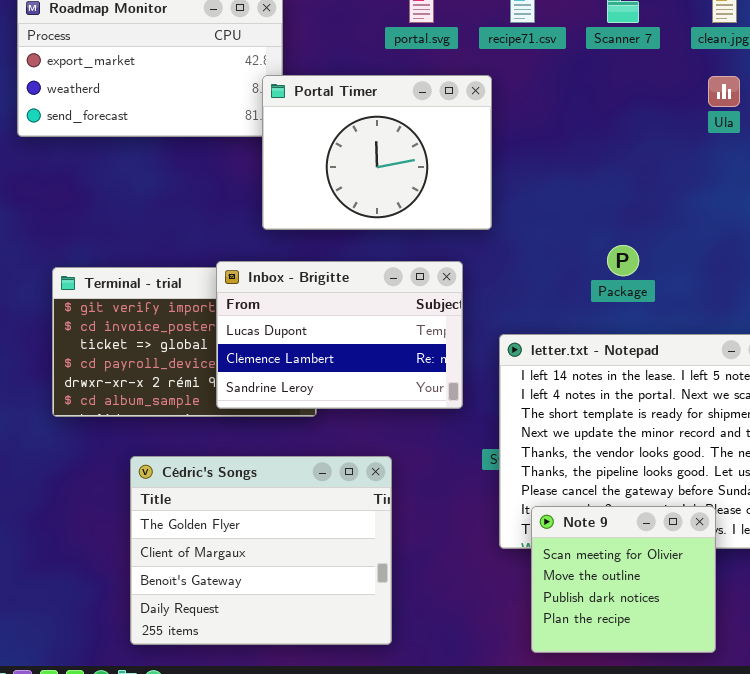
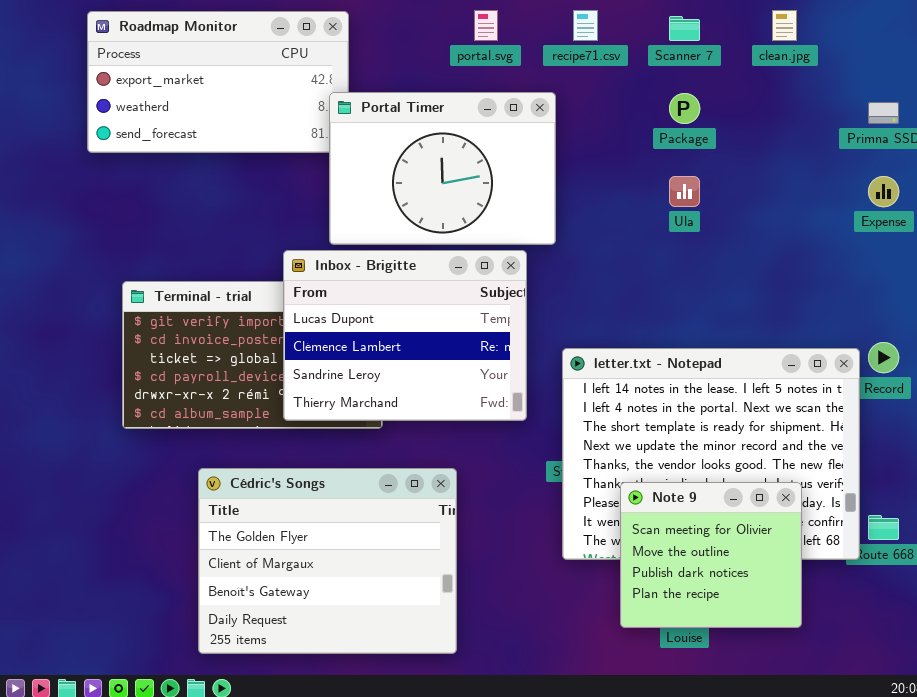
Ula: [708,76,740,107] -> [669,176,700,207], moved
Package: [607,245,639,276] -> [669,93,700,124], moved
Inbox - Brigitte: [216,261,463,409] -> [283,250,527,421], resized
Note 9: [531,506,716,653] -> [620,482,802,628], moved

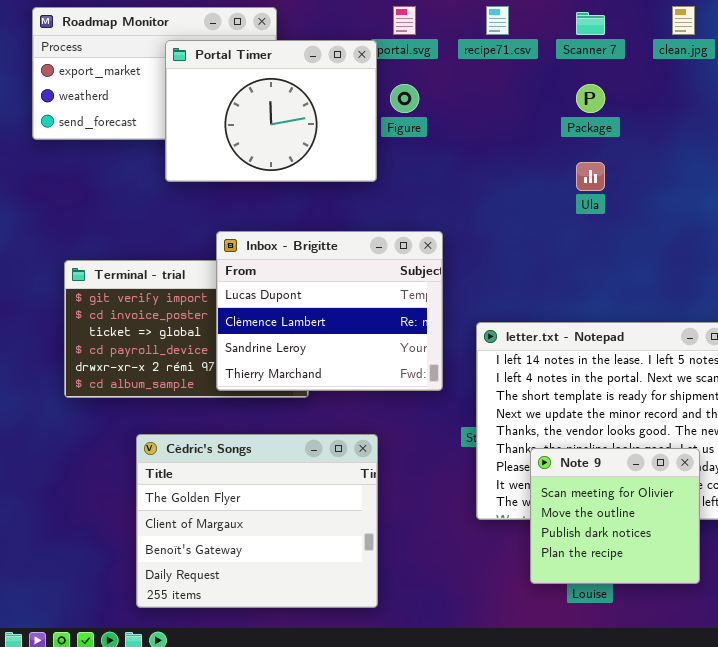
Portal Timer: [329,92,556,245] -> [165,40,377,182], moved

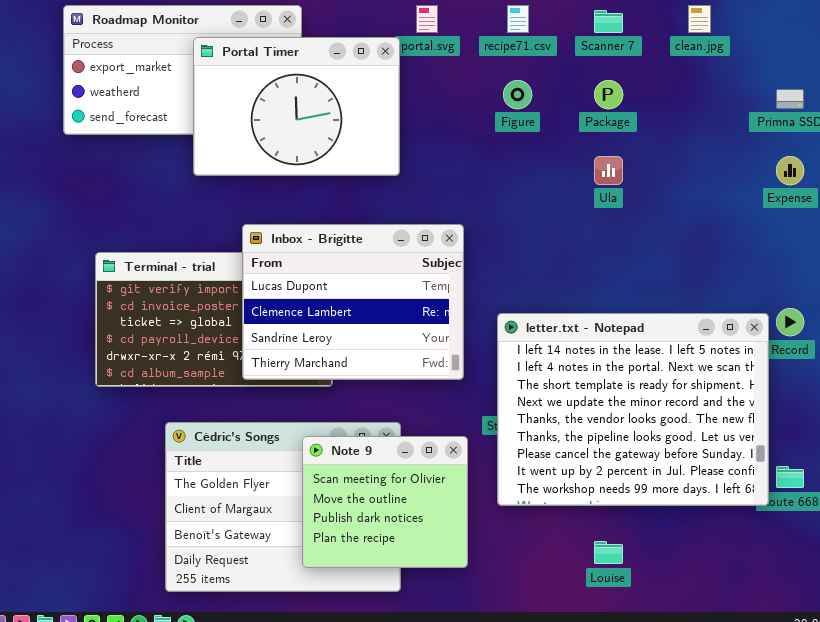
Figure: [390,84,419,113] -> [503,80,532,109], moved
Note 9: [530,448,700,584] -> [302,436,468,568], moved

